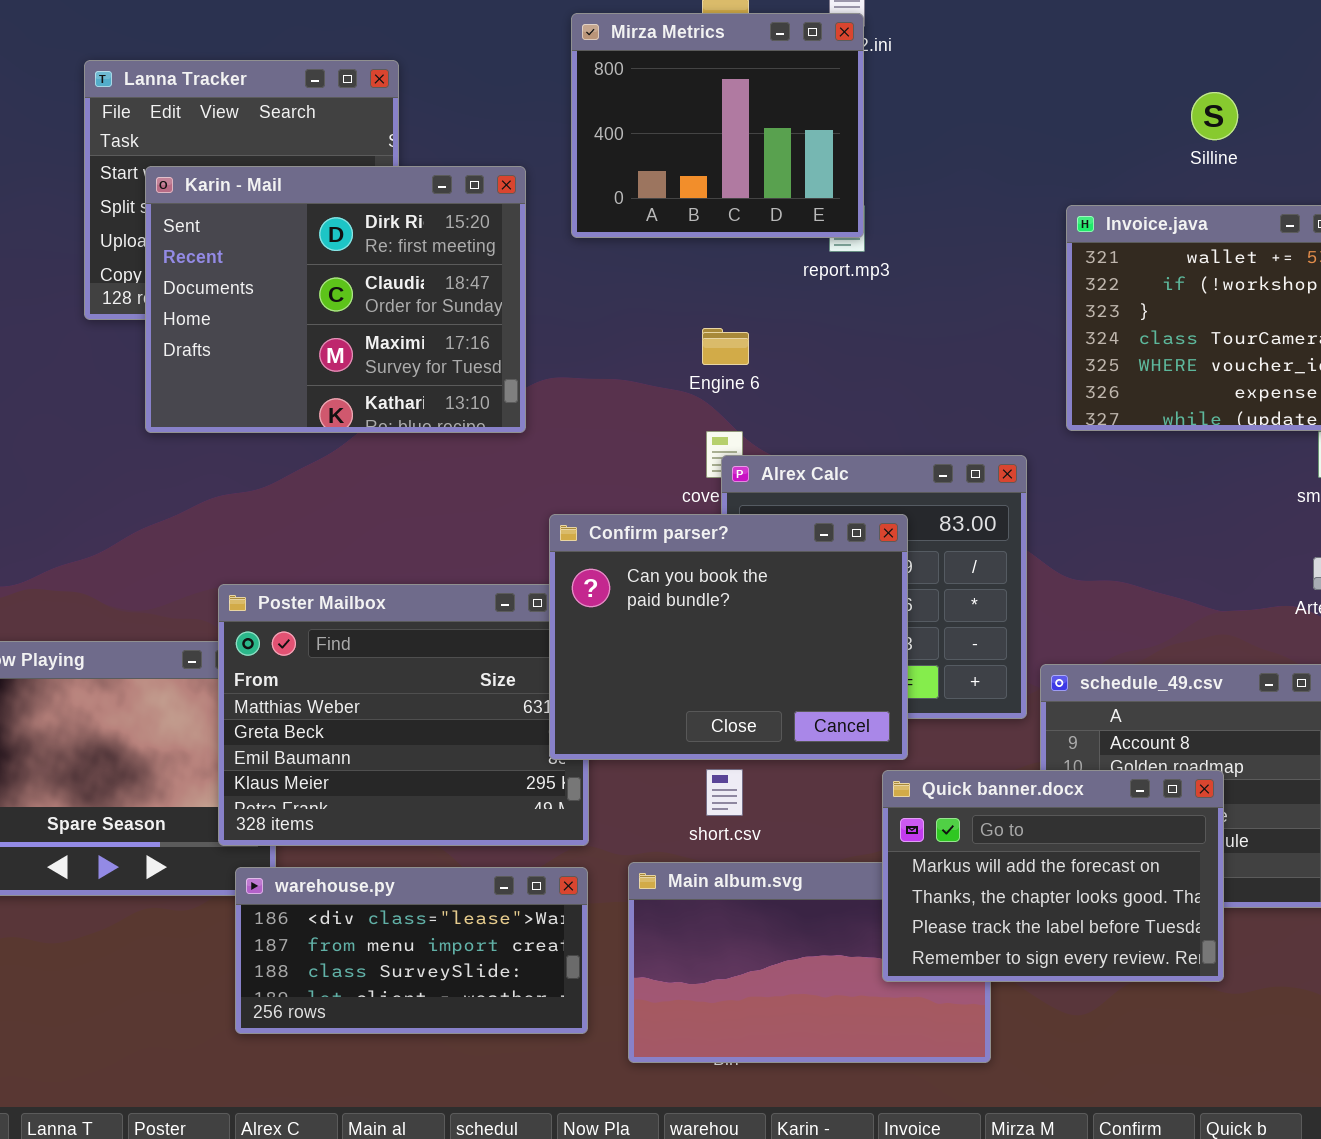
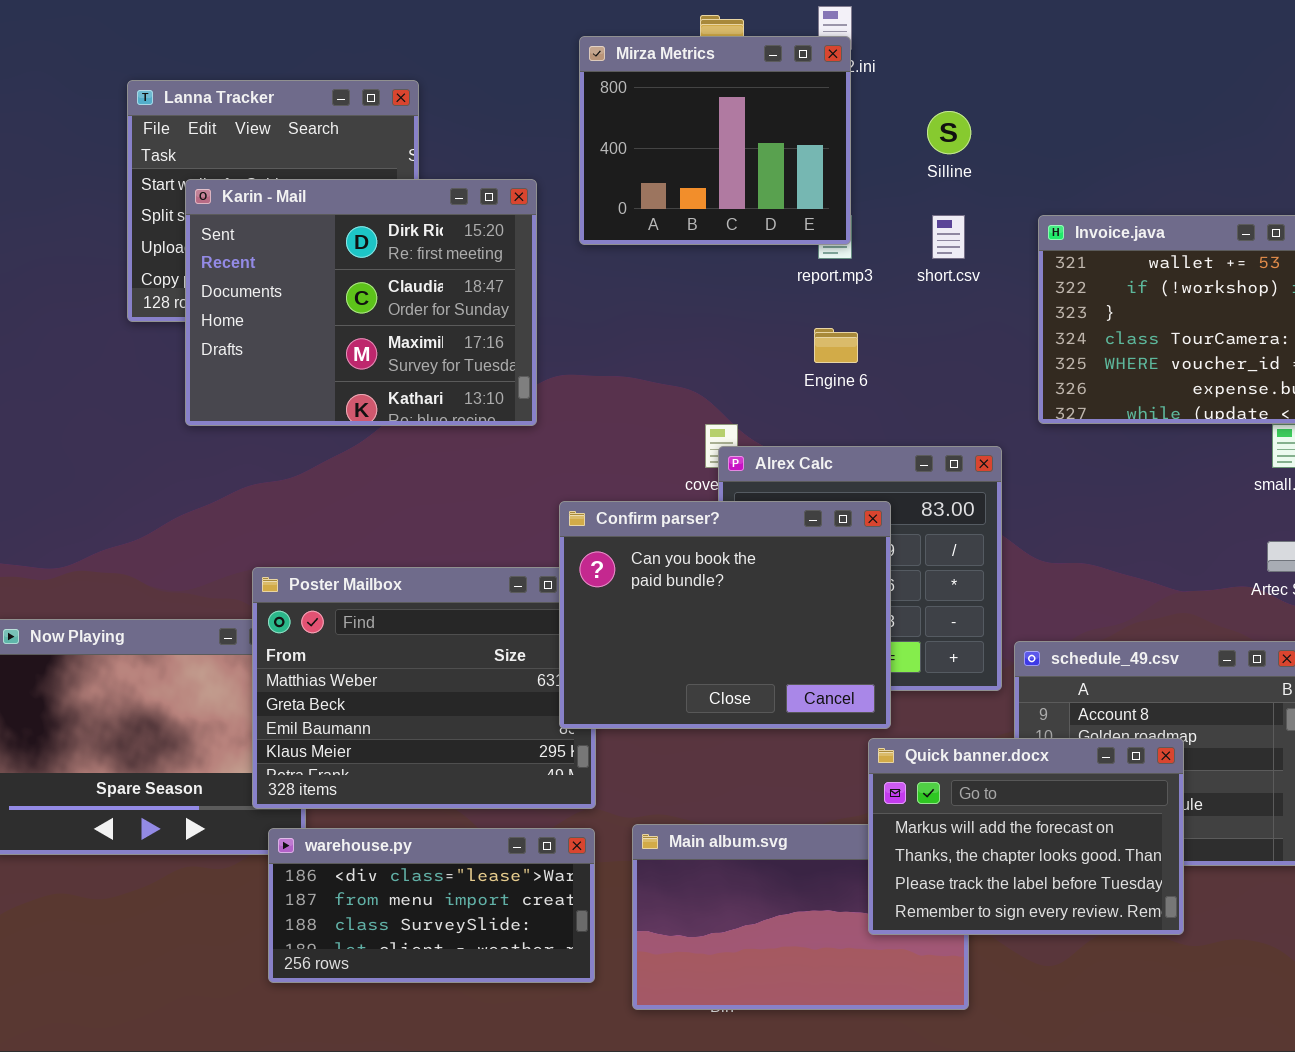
Silline: [1191,92,1238,140] -> [927,111,971,154], moved
Engine 6: [702,328,749,365] -> [814,328,858,363], moved
short.csv: [706,769,743,816] -> [932,215,965,259], moved

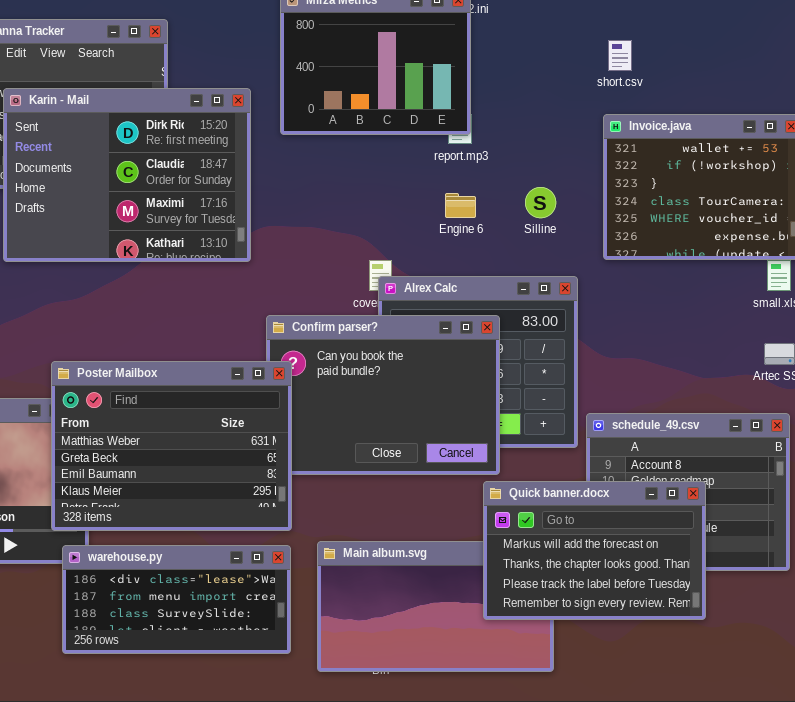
Silline: [927,111,971,154] -> [525,187,556,218], moved
short.csv: [932,215,965,259] -> [608,40,632,71], moved
Poster Mailbox: [252,567,596,809] -> [51,361,292,531], raised

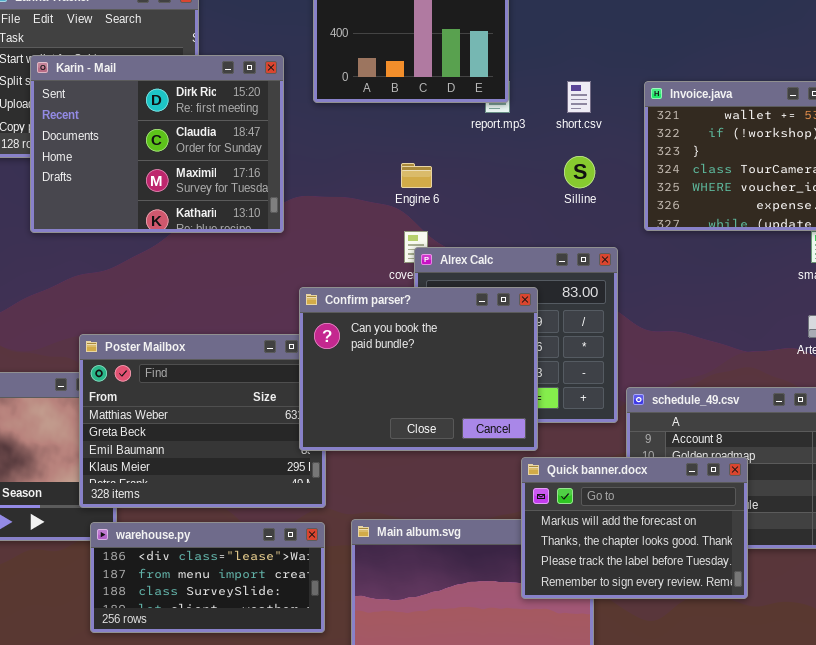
short.csv: [608,40,632,71] -> [567,81,591,113], moved
Engine 6: [445,193,476,218] -> [401,163,432,188], moved
Confirm parser?: [266,315,500,475] -> [299,287,538,451], raised

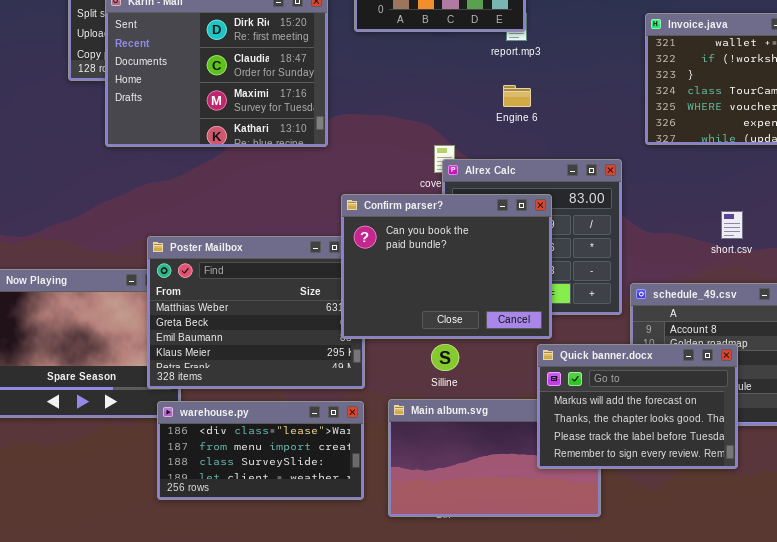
short.csv: [567,81,591,113] -> [721,211,743,239], moved
Silline: [564,156,595,188] -> [431,344,459,371], moved
Engine 6: [401,163,432,188] -> [503,85,531,107], moved

